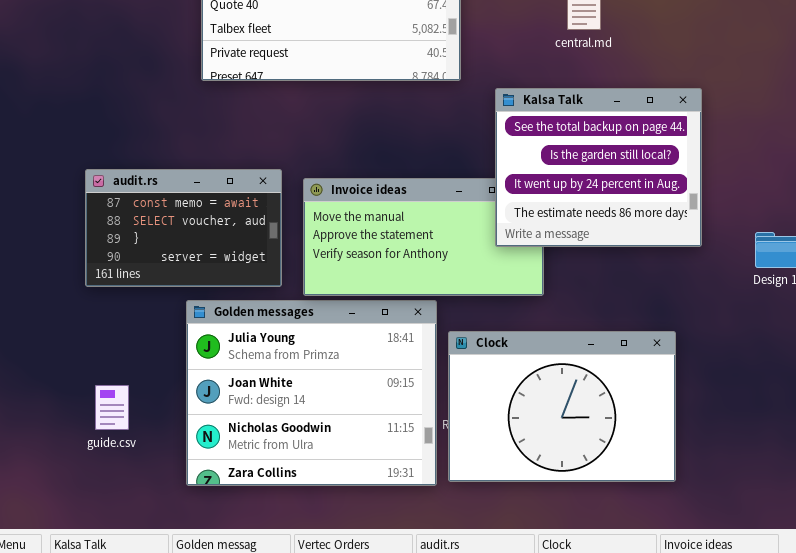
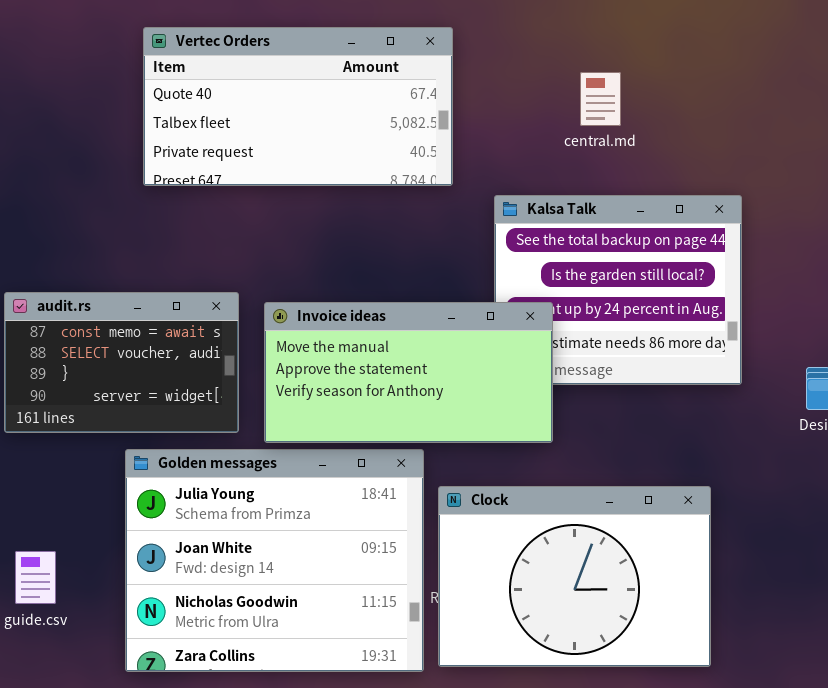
Invoice ideas: [303,178,544,296] -> [264,302,553,443], raised

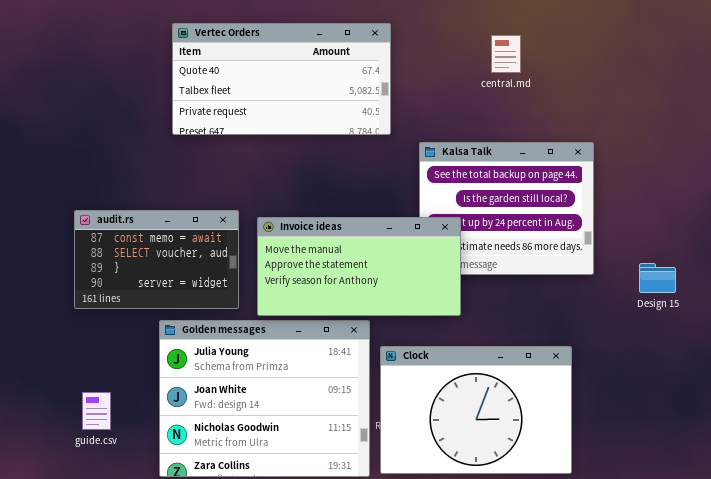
central.md: [580,72,621,126] -> [491,35,521,73], moved

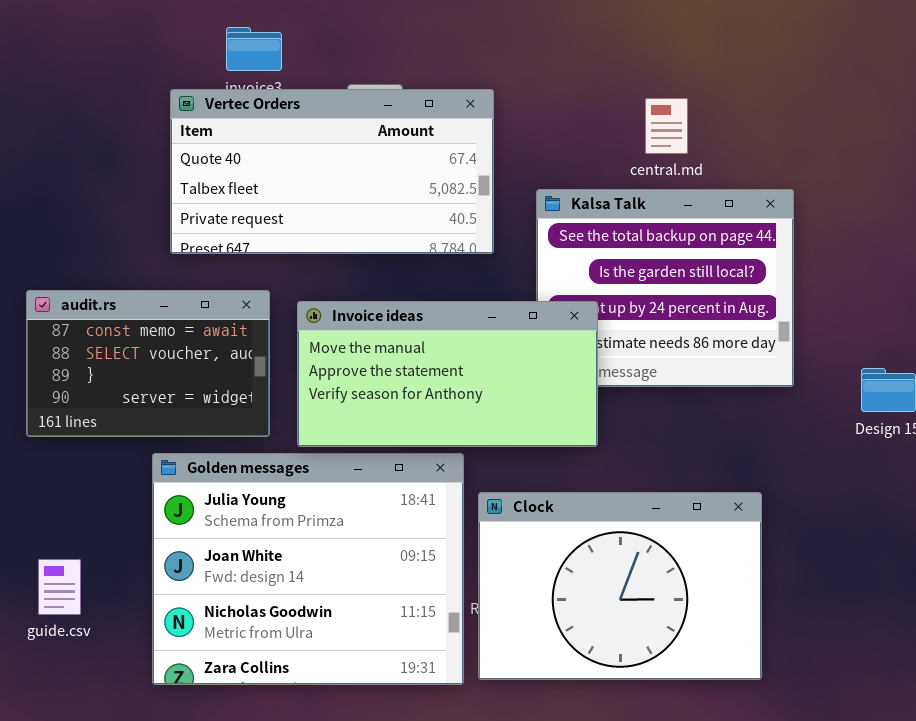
Vertec Orders: [172,23,391,135] -> [170,89,494,254], moved
central.md: [491,35,521,73] -> [645,98,688,154], moved

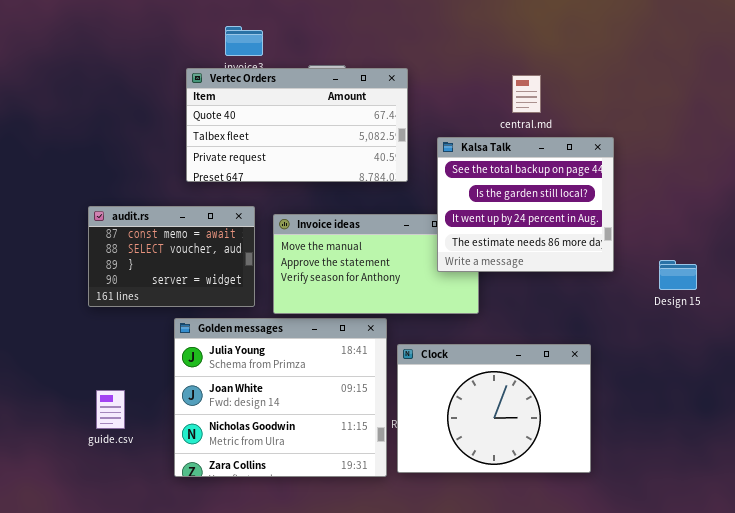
Kalsa Talk: [536,189,794,387] -> [437,137,614,272], raised

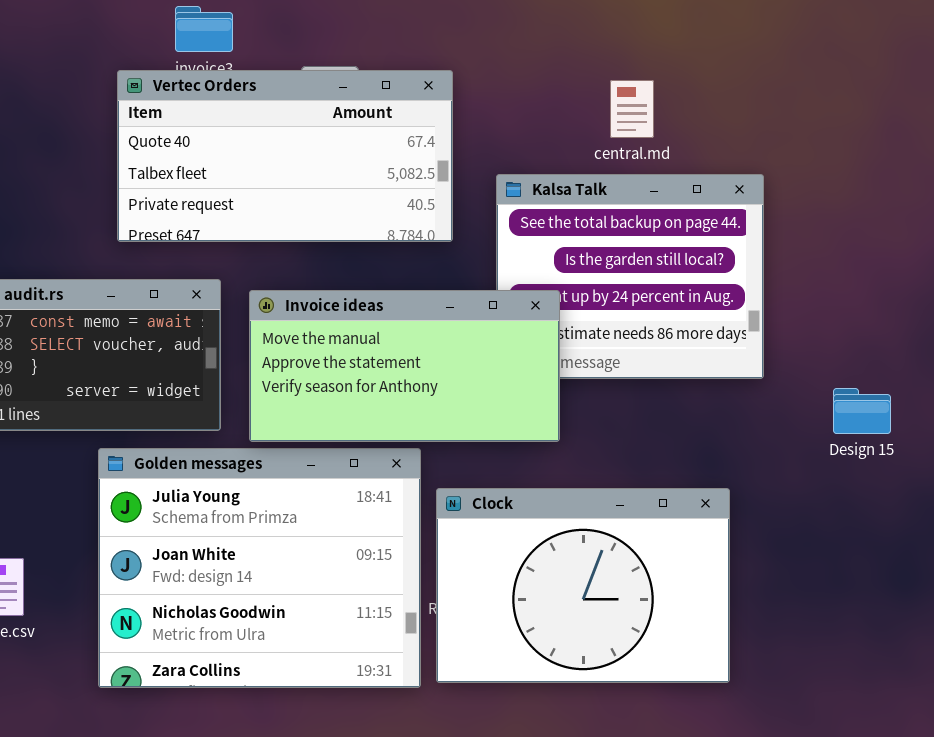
Invoice ideas: [273,214,479,314] -> [249,290,560,442], raised
Design 15: [659,260,697,290] -> [833,388,891,434], moved

